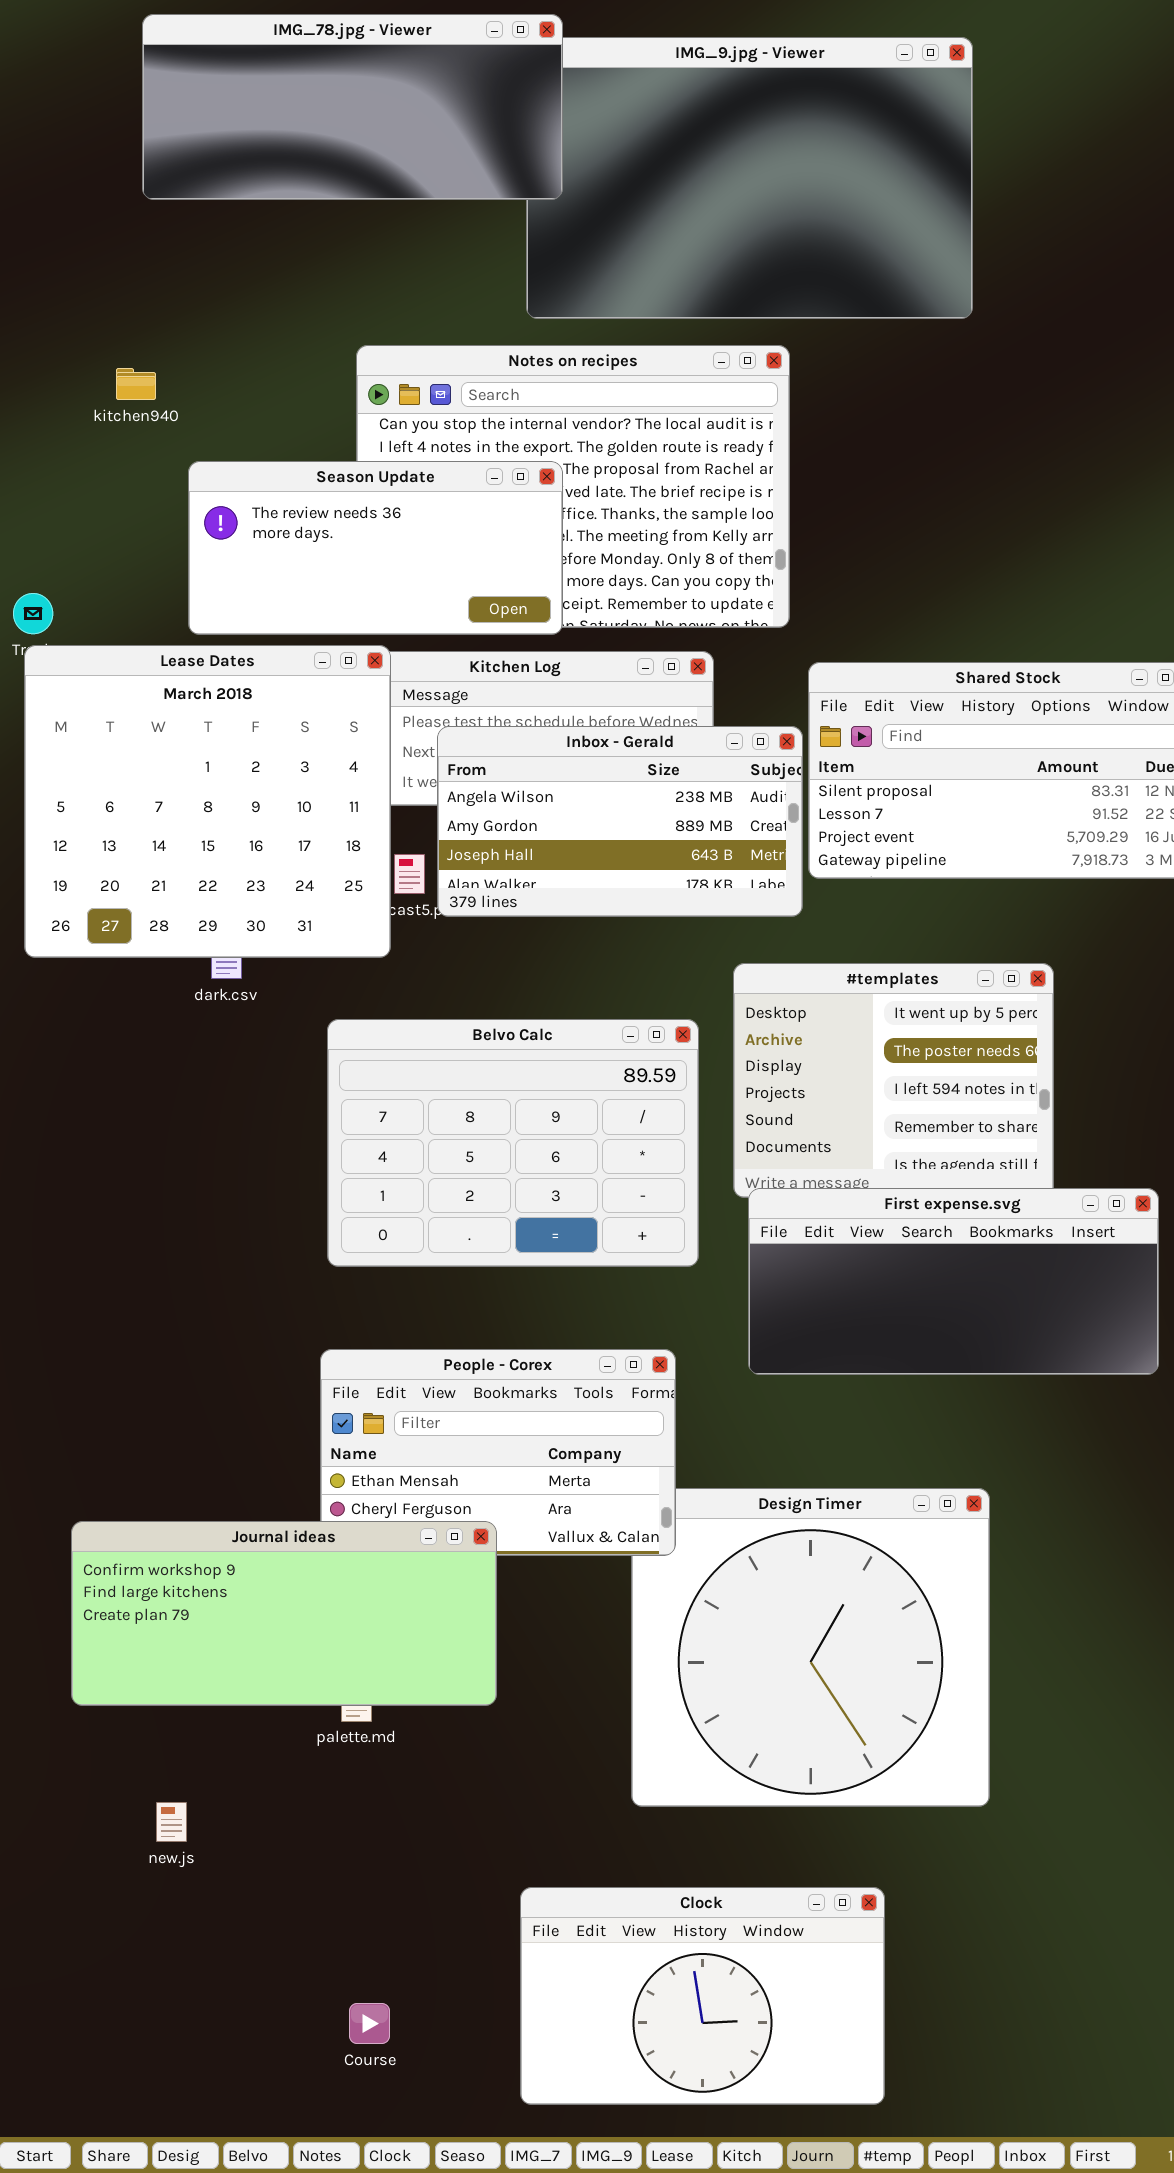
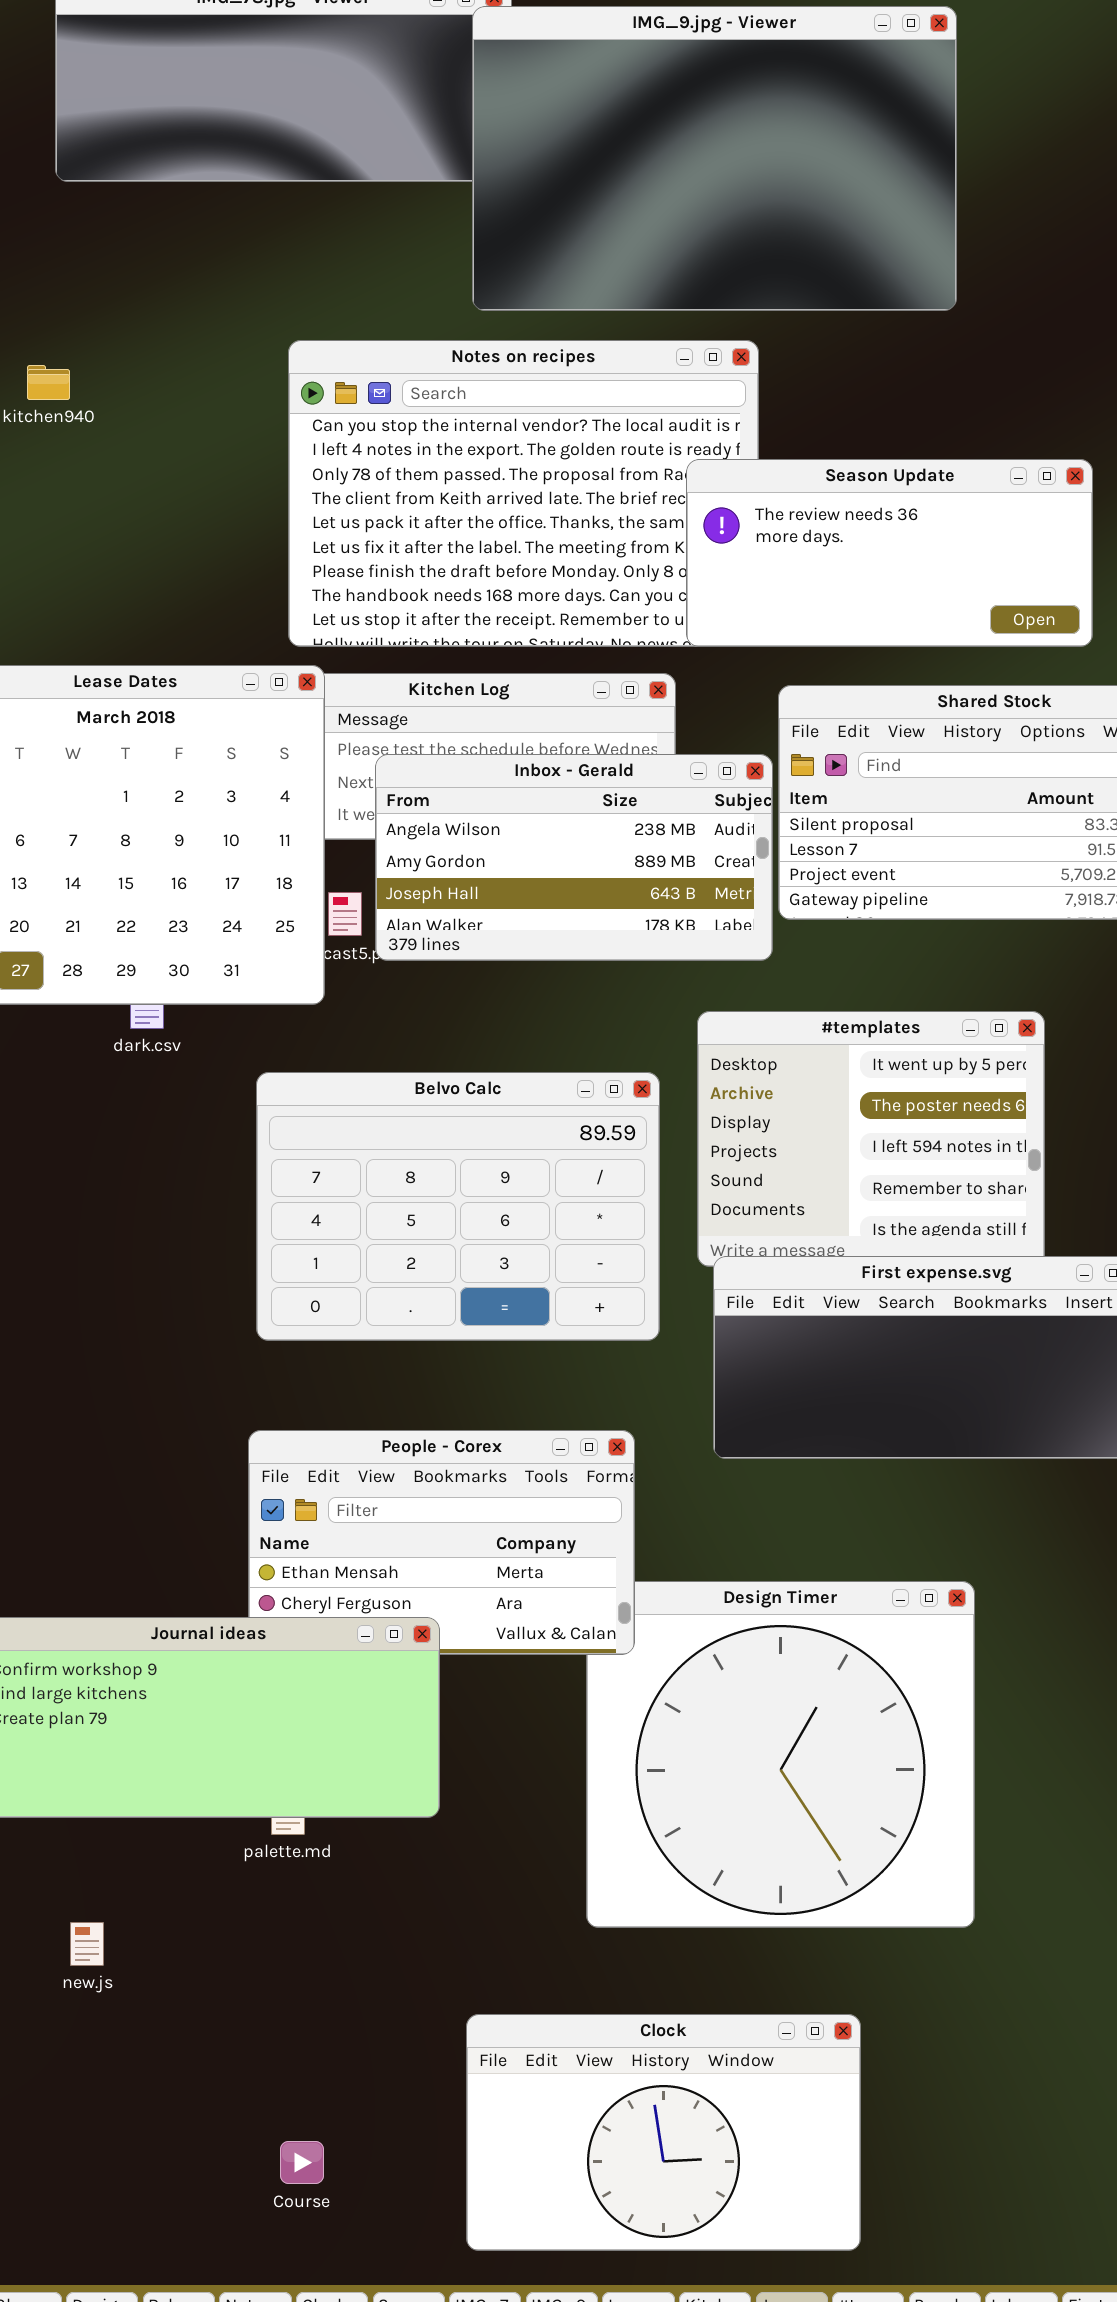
IMG_9.jpg - Viewer: [526,37,973,319] -> [472,6,957,311], raised
Season Update: [188,461,563,635] -> [686,459,1093,647], moved

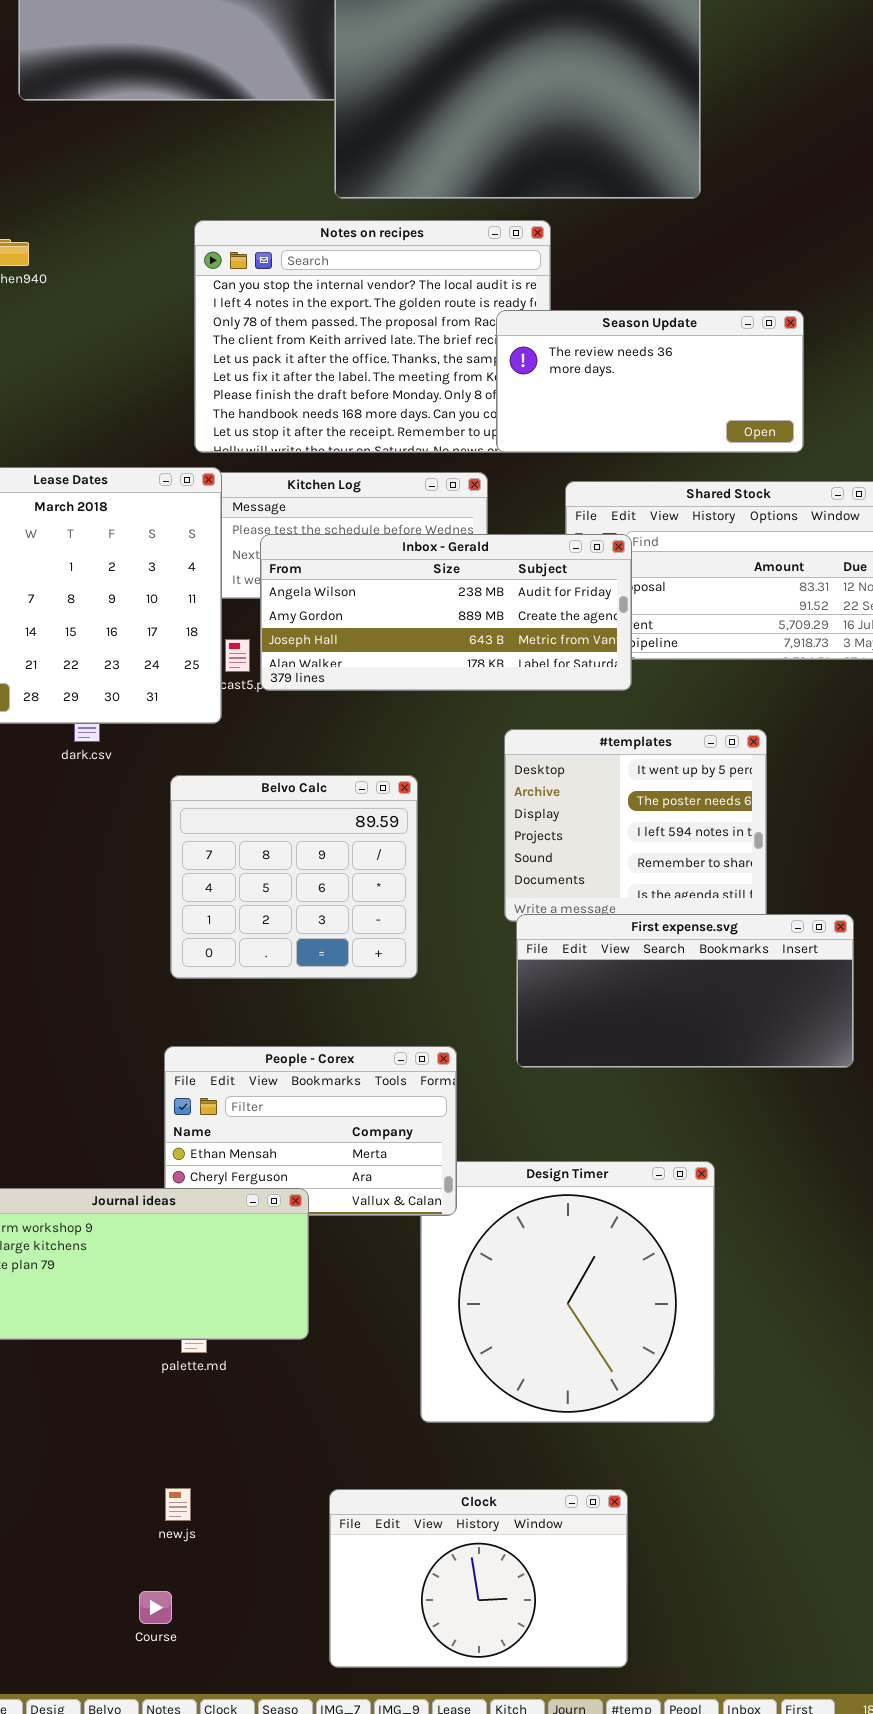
Inbox - Gerald: [375,754,773,961] -> [260,534,632,691], resized
Belvo Calc: [256,1072,660,1341] -> [170,775,418,979], resized
new.js: [70,1922,104,1966] -> [165,1488,191,1521], moved
Course: [280,2141,324,2184] -> [139,1591,172,1624], moved

